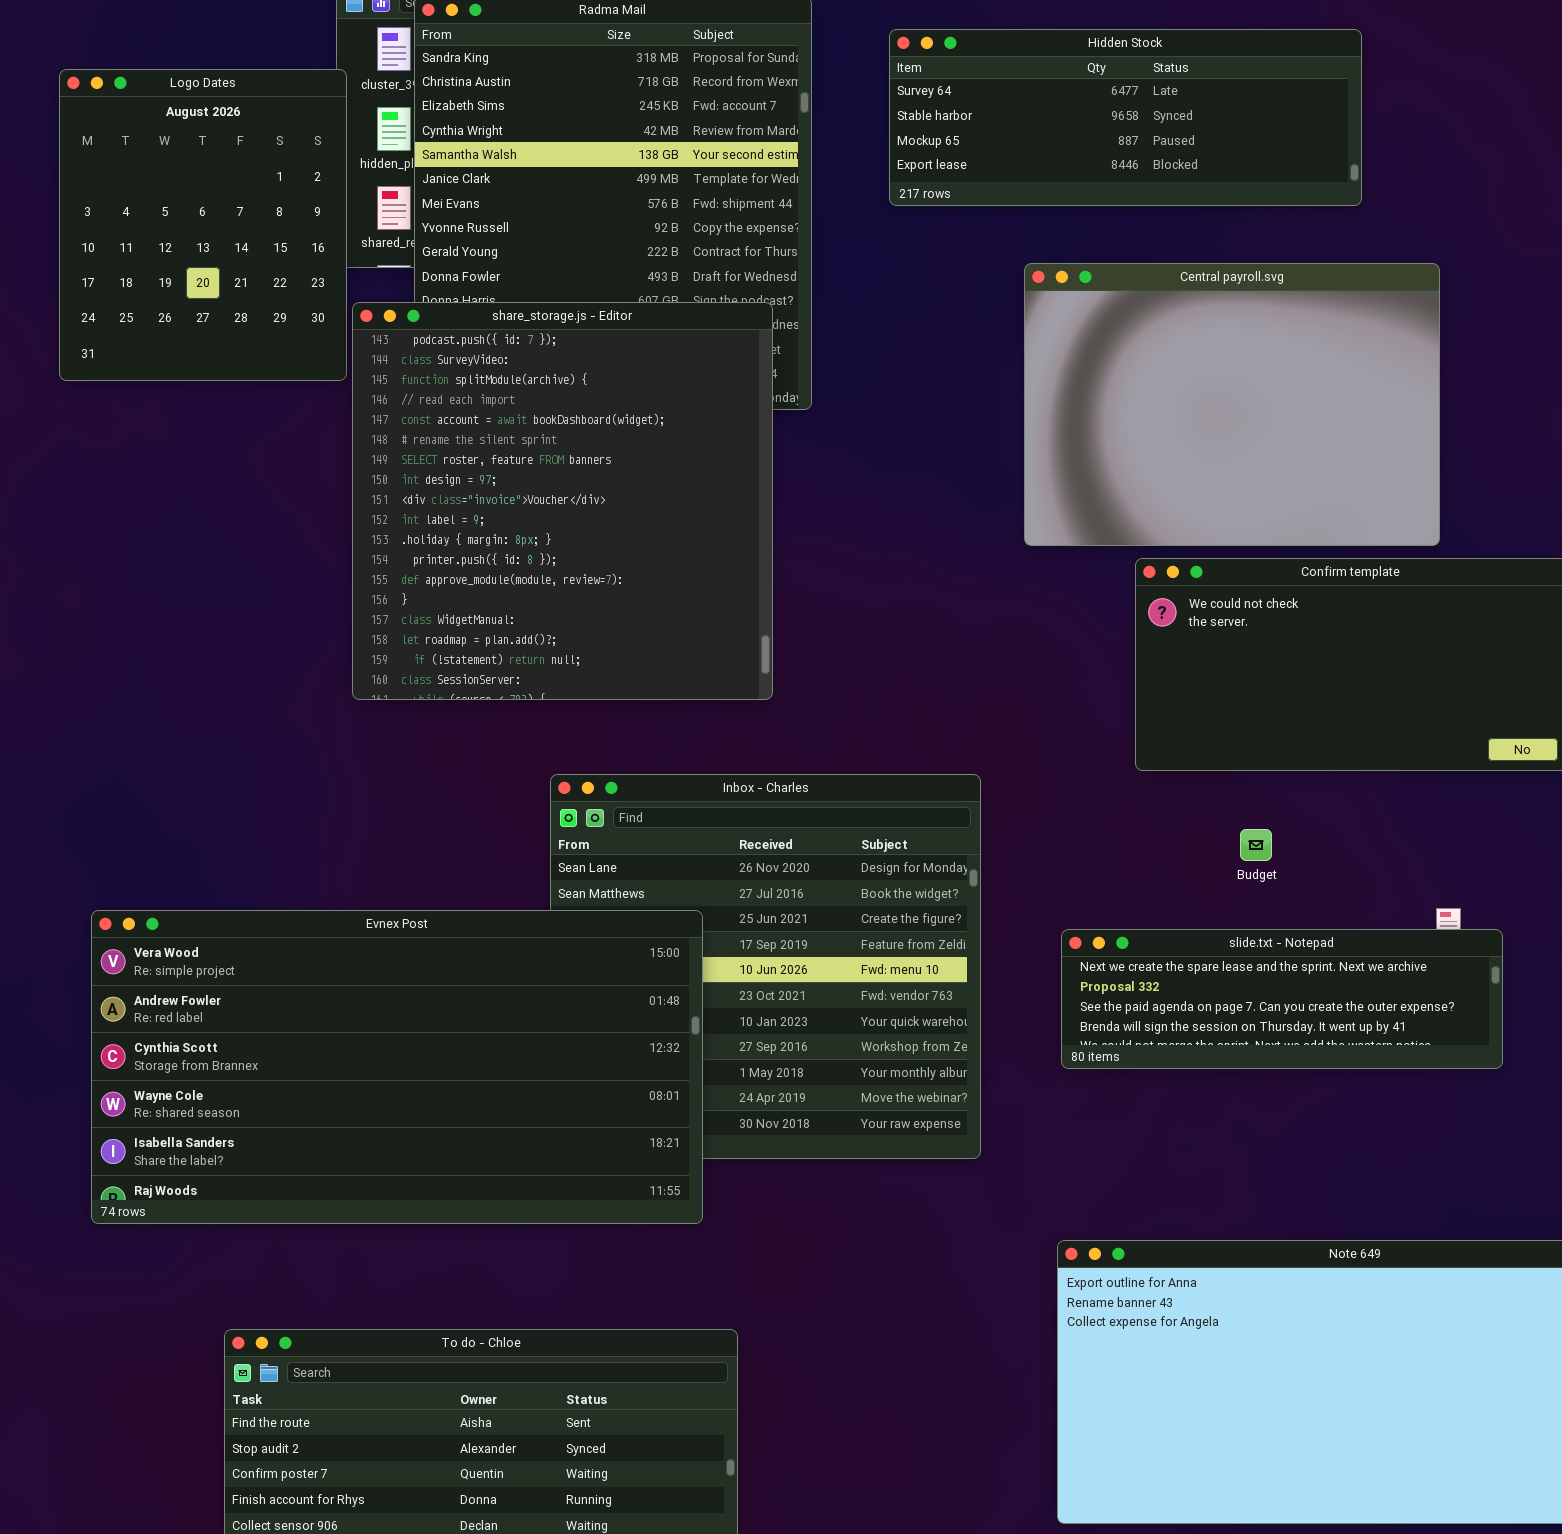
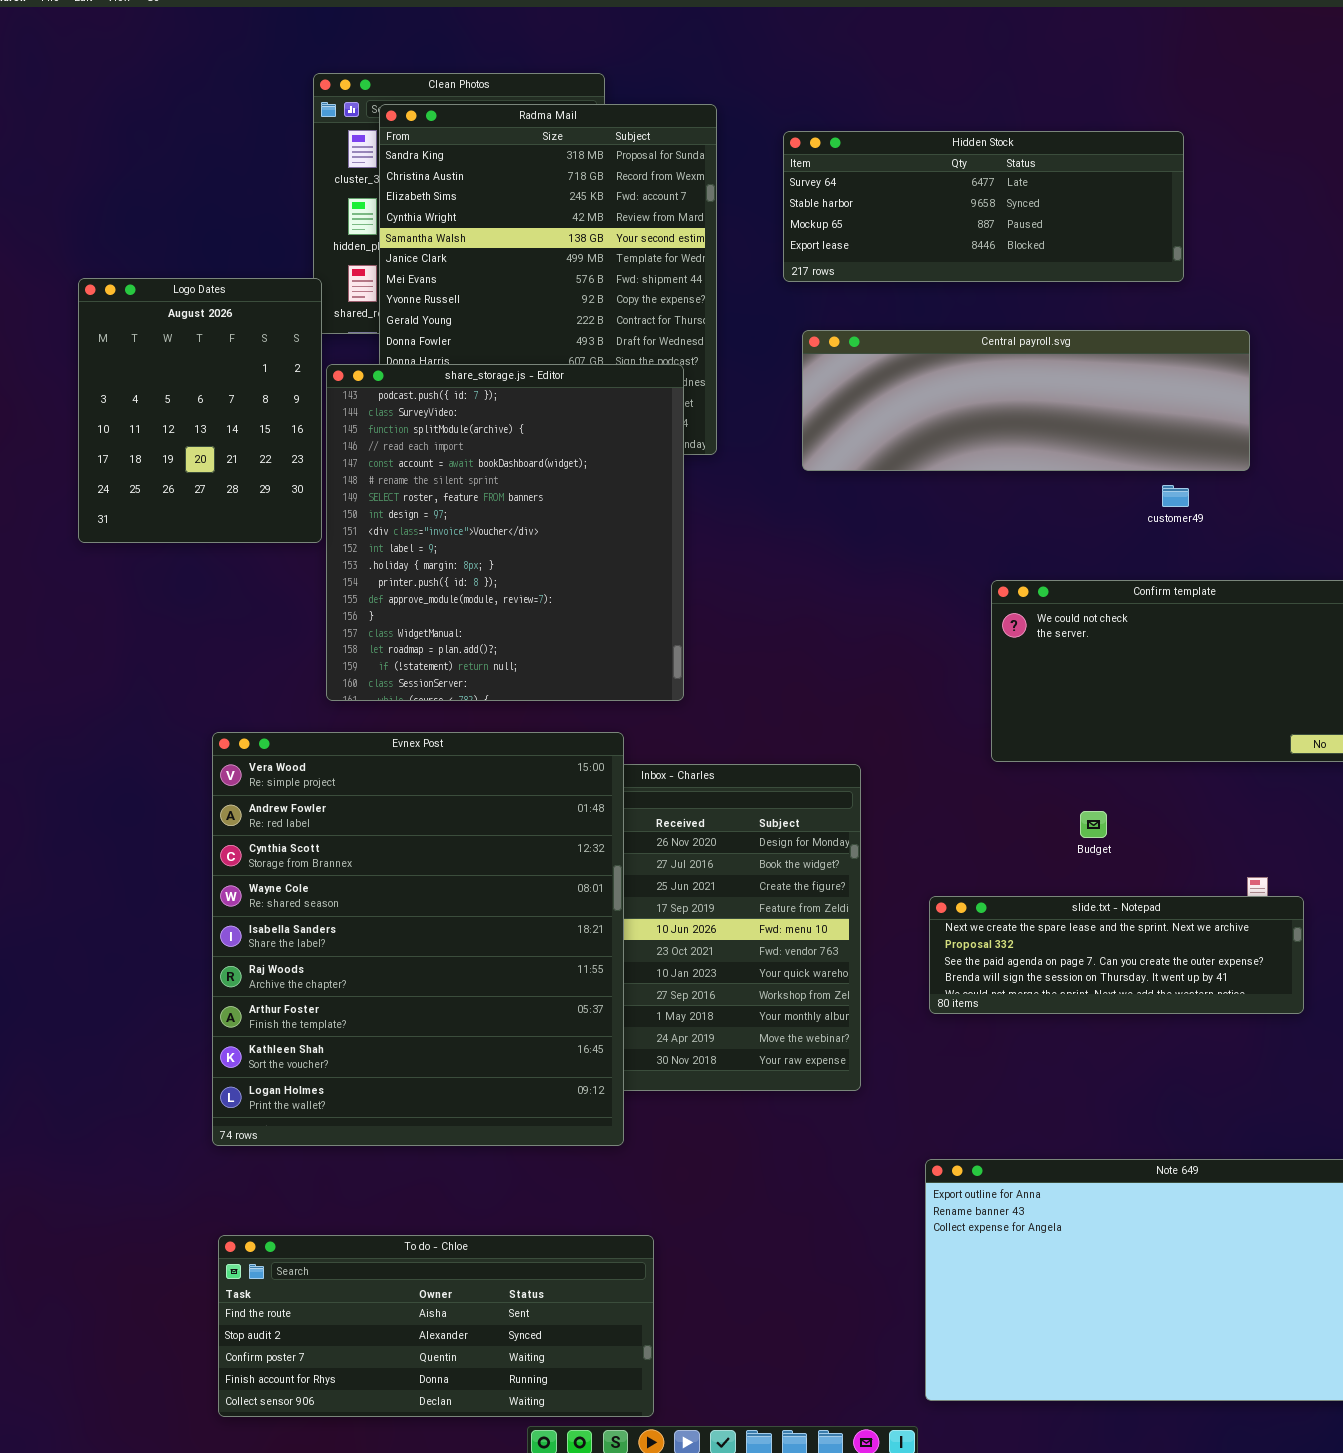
Logo Dates: [59,69,347,381] -> [78,278,322,543], moved
Central payroll.svg: [1024,263,1440,546] -> [802,330,1250,471], resized
Evnex Post: [91,910,703,1224] -> [212,732,624,1146], resized

